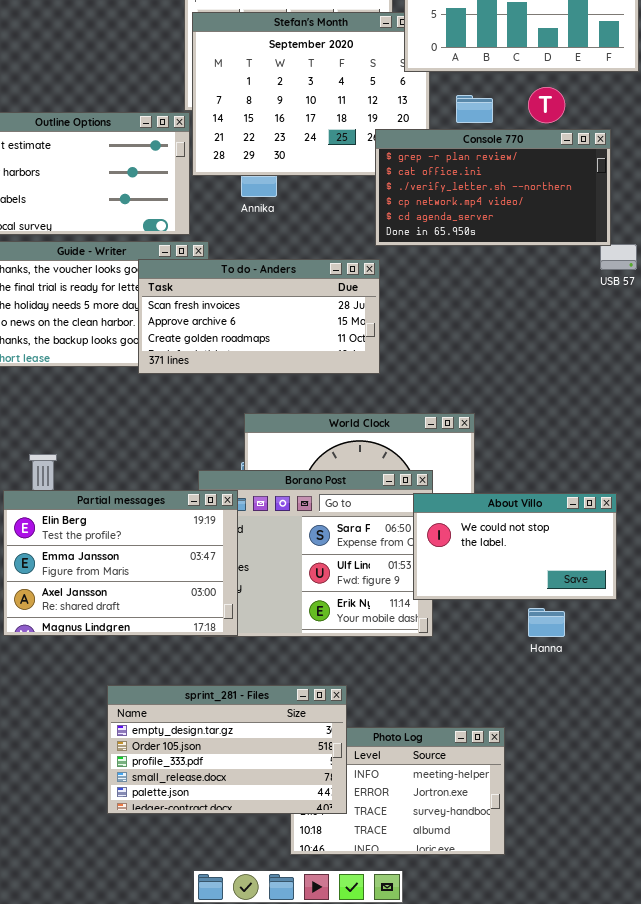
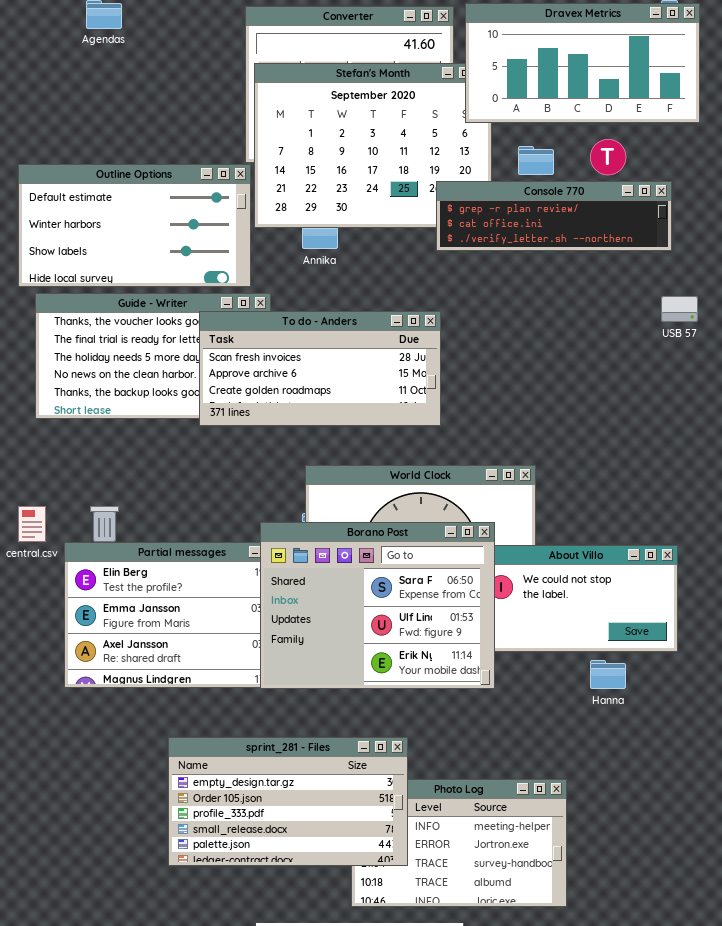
Console 770: [375,129,611,246] -> [436,181,672,251], resized
Borano Post: [198,470,433,637] -> [260,522,495,689], raised

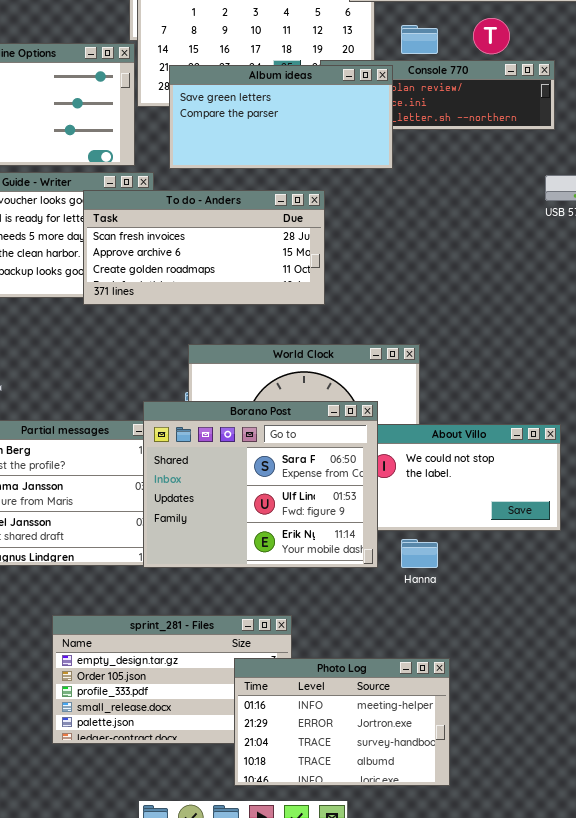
Album ideas: none -> [169,65,393,169], opened
Hanna: [590,660,626,689] -> [401,539,438,568], moved
Photo Log: [351,779,567,907] -> [234,658,450,786], raised

